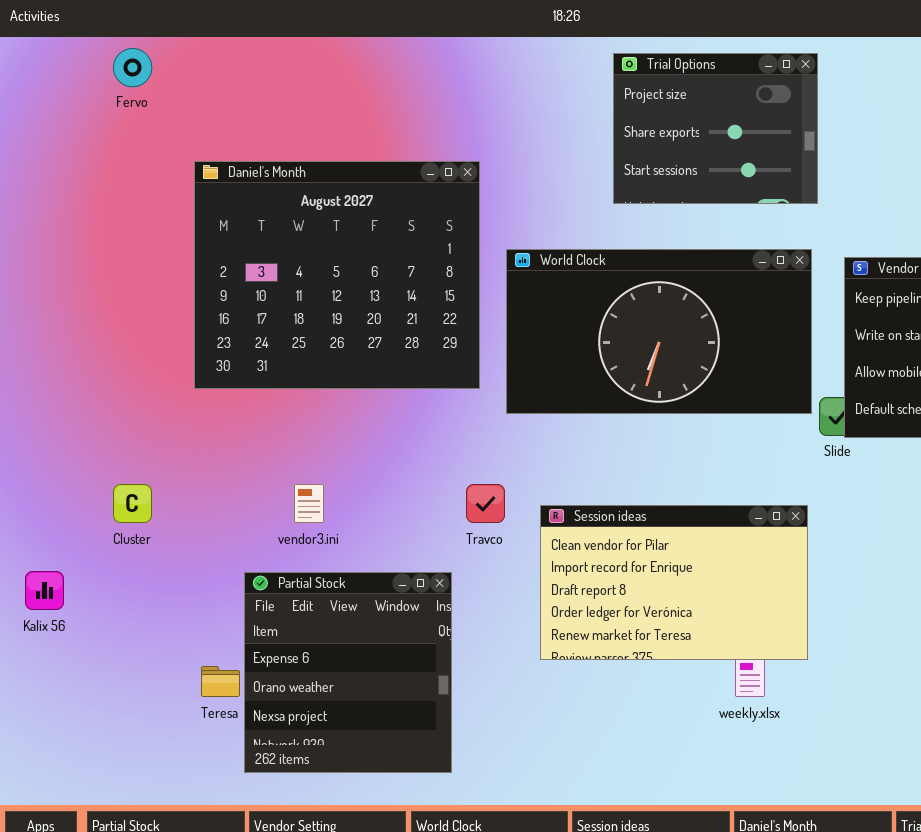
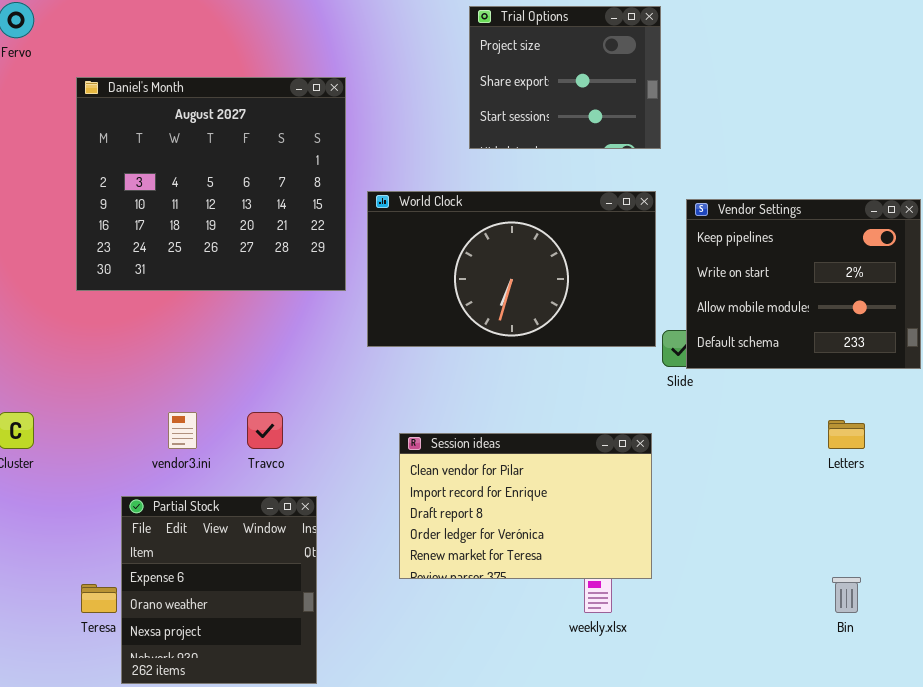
Daniel's Month: [194,161,480,389] -> [76,77,346,291], moved
Travco: [466,484,505,523] -> [247,412,283,449], moved

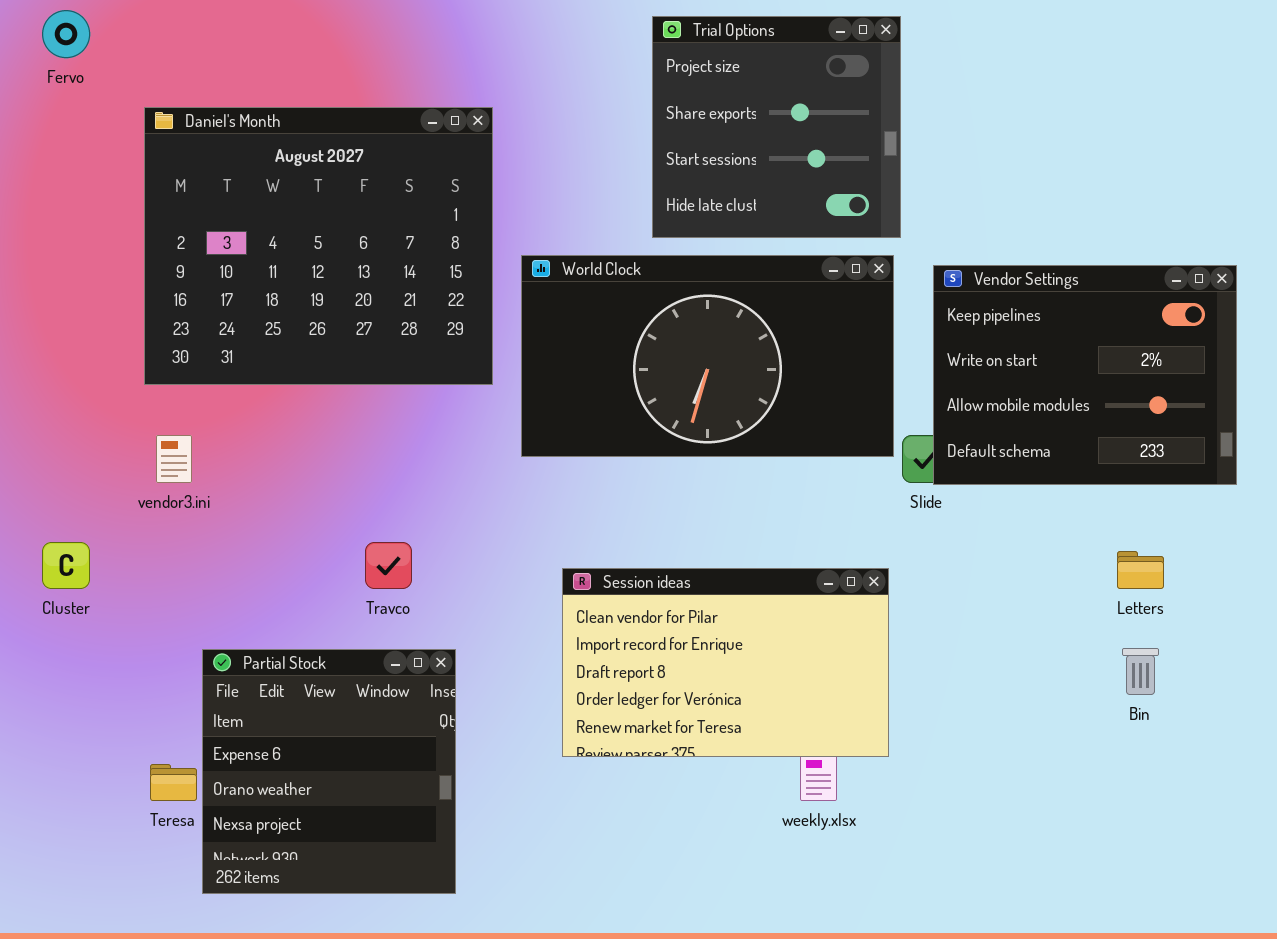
Trial Options: [469,6,661,149] -> [652,16,901,238], resized
vendor3.ini: [168,412,197,449] -> [156,435,192,483], moved
Bin: [832,577,861,613] -> [1122,648,1159,695], moved

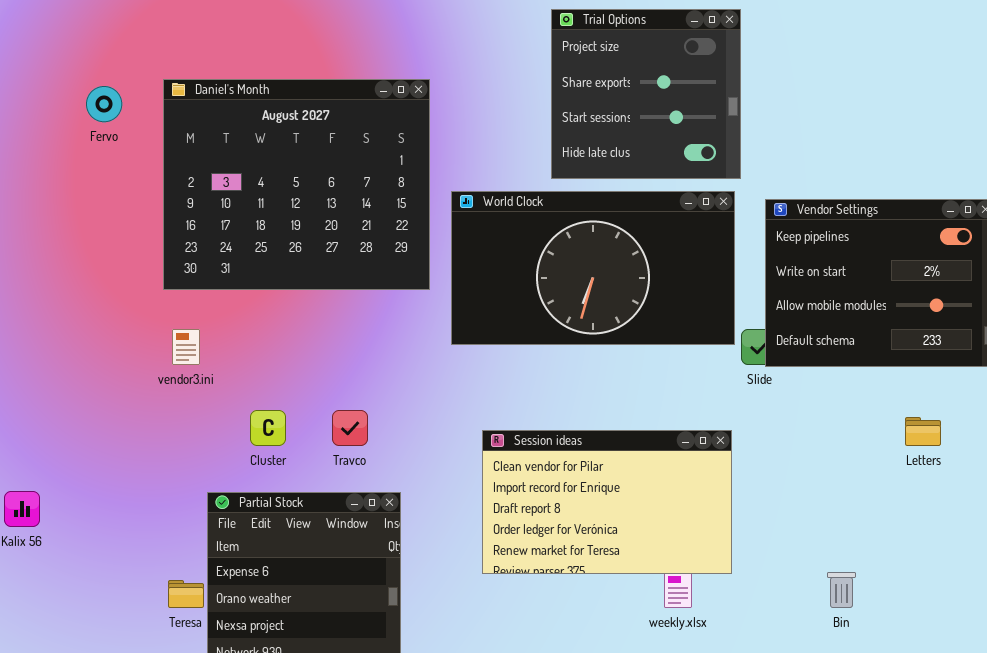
Fervo: [42,10,90,58] -> [86,86,122,122], moved
Cluster: [42,542,90,589] -> [250,410,286,446], moved
Bin: [1122,648,1159,695] -> [827,572,856,608], moved

